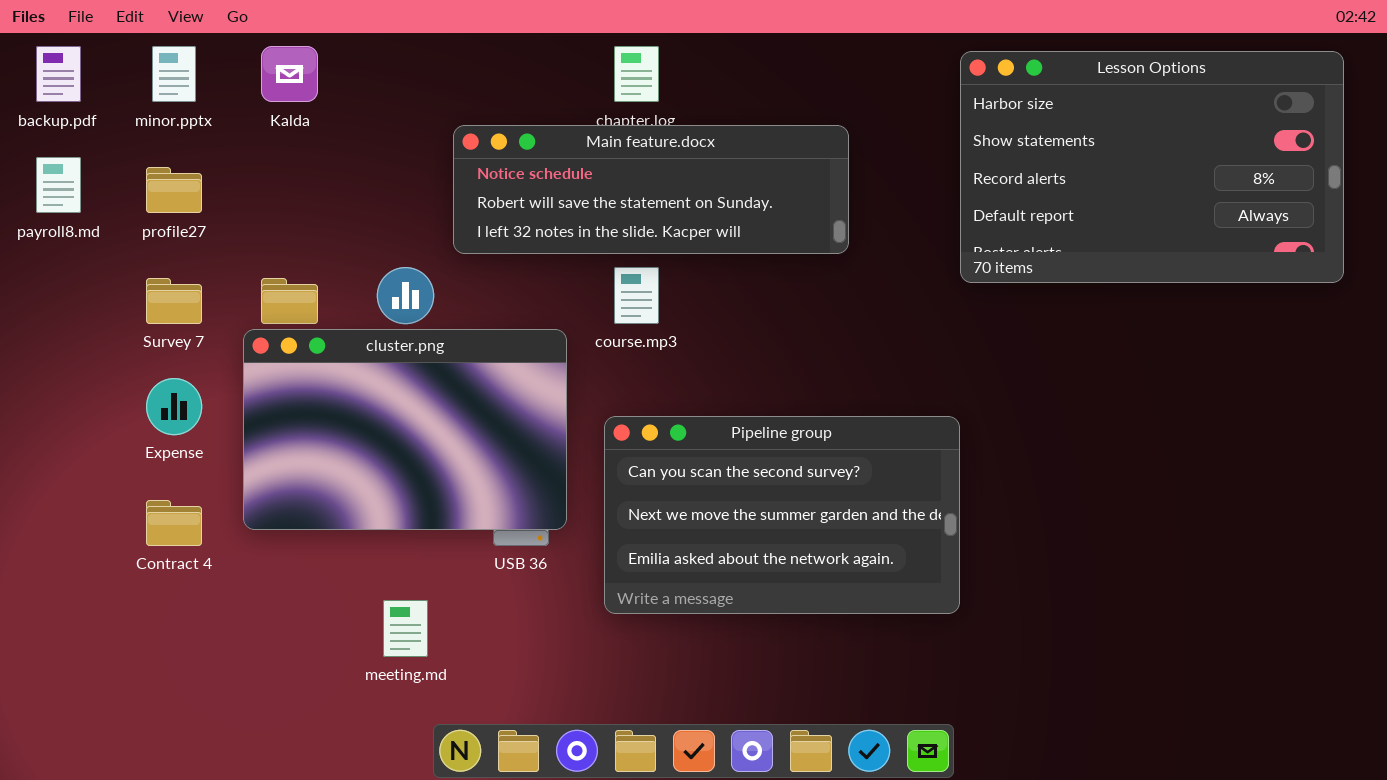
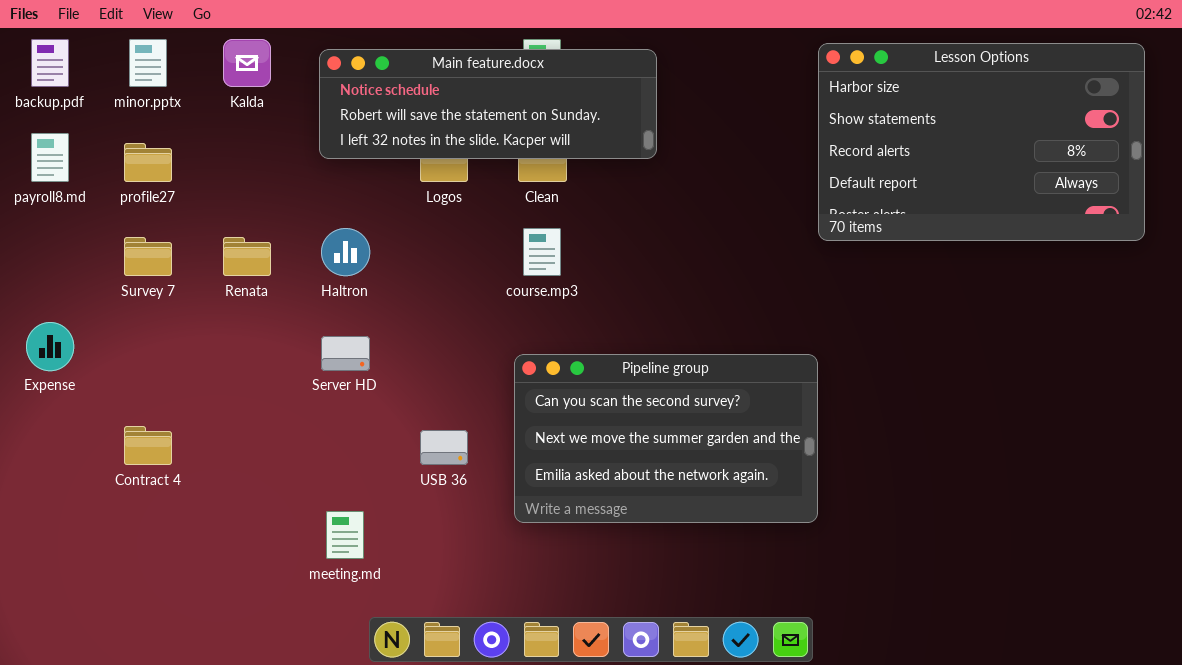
Main feature.docx: [453,125,849,254] -> [319,49,657,159], moved
cluster.png: [243,329,567,530] -> none, closed
Expense: [146,378,202,435] -> [26,322,74,371], moved

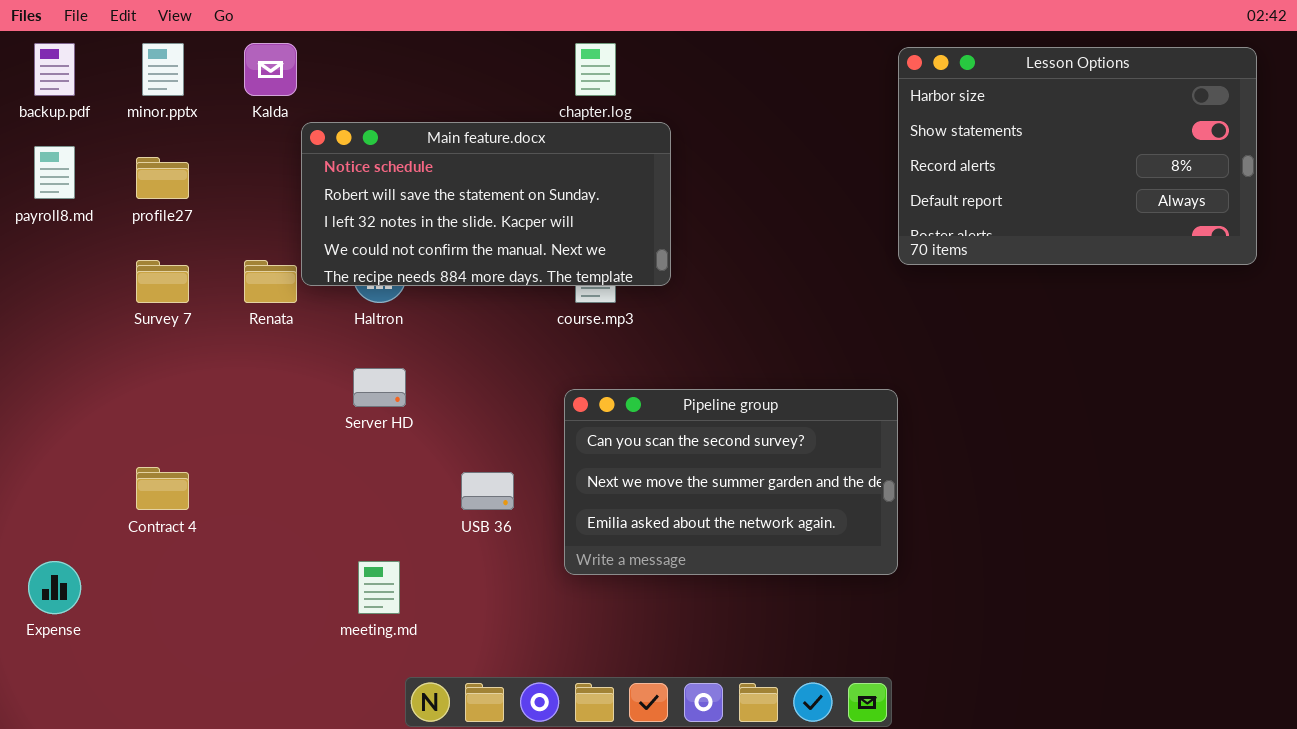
Main feature.docx: [319,49,657,159] -> [301,122,671,286], moved, resized
Expense: [26,322,74,371] -> [28,561,81,614], moved

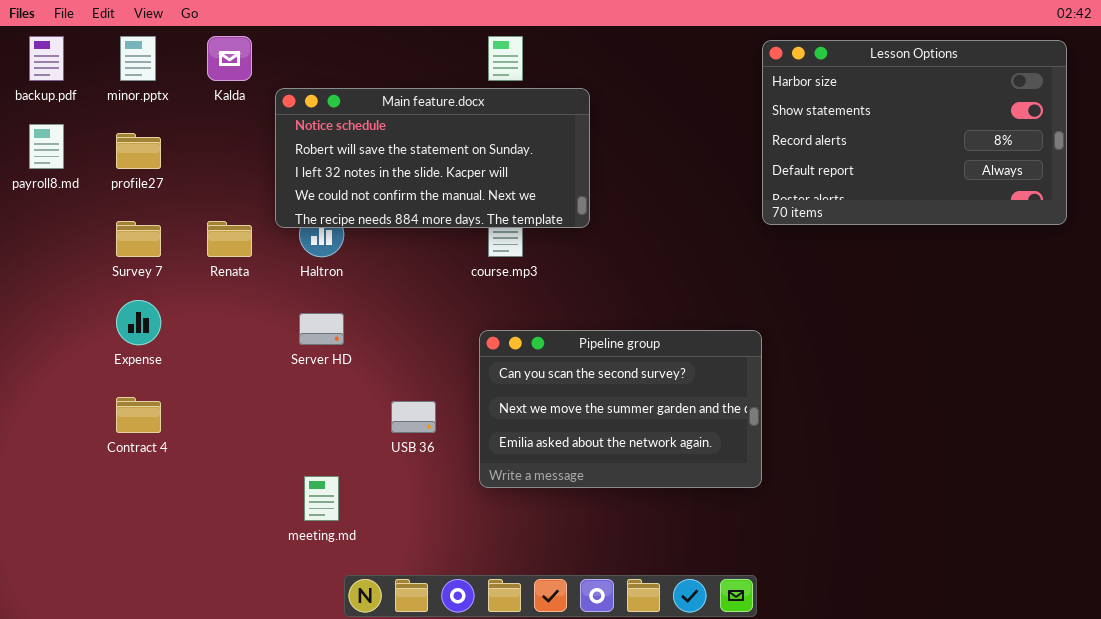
Main feature.docx: [301,122,671,286] -> [275,88,590,228], moved
Expense: [28,561,81,614] -> [116,300,161,345], moved

